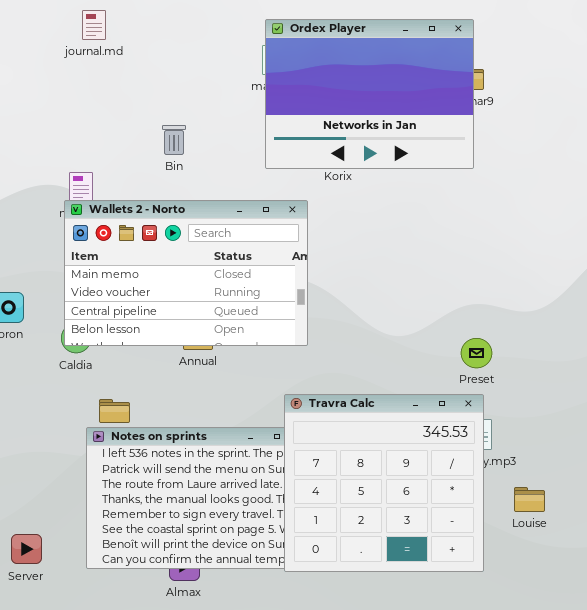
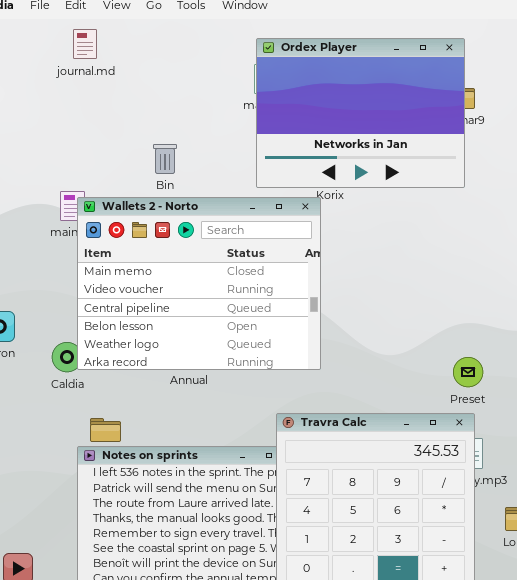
Wallets 2 - Norto: [64,200,308,346] -> [77,197,321,370], moved, resized

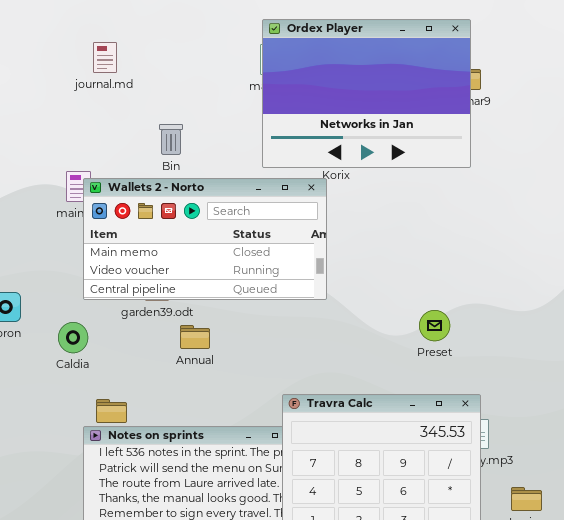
journal.md: [73,29,97,59] -> [93,42,117,73], moved
Wallets 2 - Norto: [77,197,321,370] -> [83,178,327,300], resized
Preset: [453,357,483,387] -> [419,310,450,341], moved

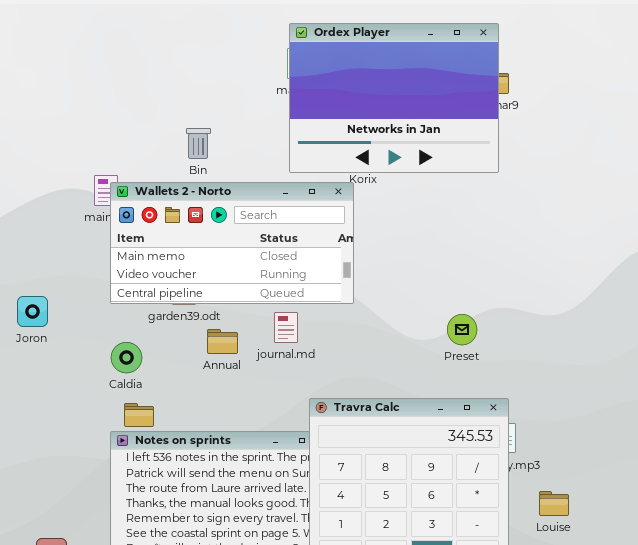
journal.md: [93,42,117,73] -> [274,312,298,343], moved
Caldia: [58,322,88,353] -> [111,342,142,373], moved

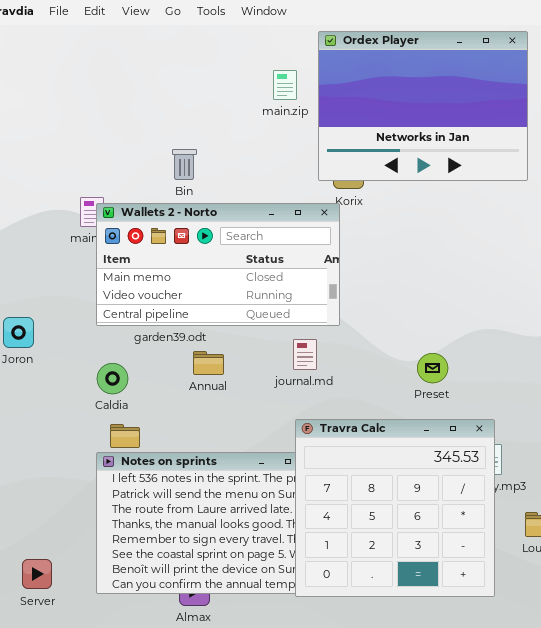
Ordex Player: [289,23,499,173] -> [318,31,528,181], moved
journal.md: [274,312,298,343] -> [293,339,317,370], moved
Preset: [447,314,477,345] -> [417,353,448,383], moved

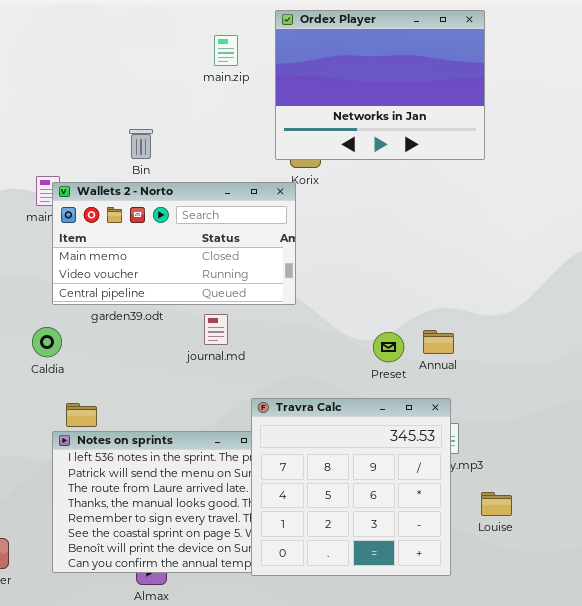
main.zip: [273,70,297,100] -> [214,35,238,66], moved
journal.md: [293,339,317,370] -> [204,314,228,345], moved
Annual: [193,351,224,375] -> [423,330,454,354], moved
Caldia: [97,363,128,394] -> [32,327,62,357], moved

